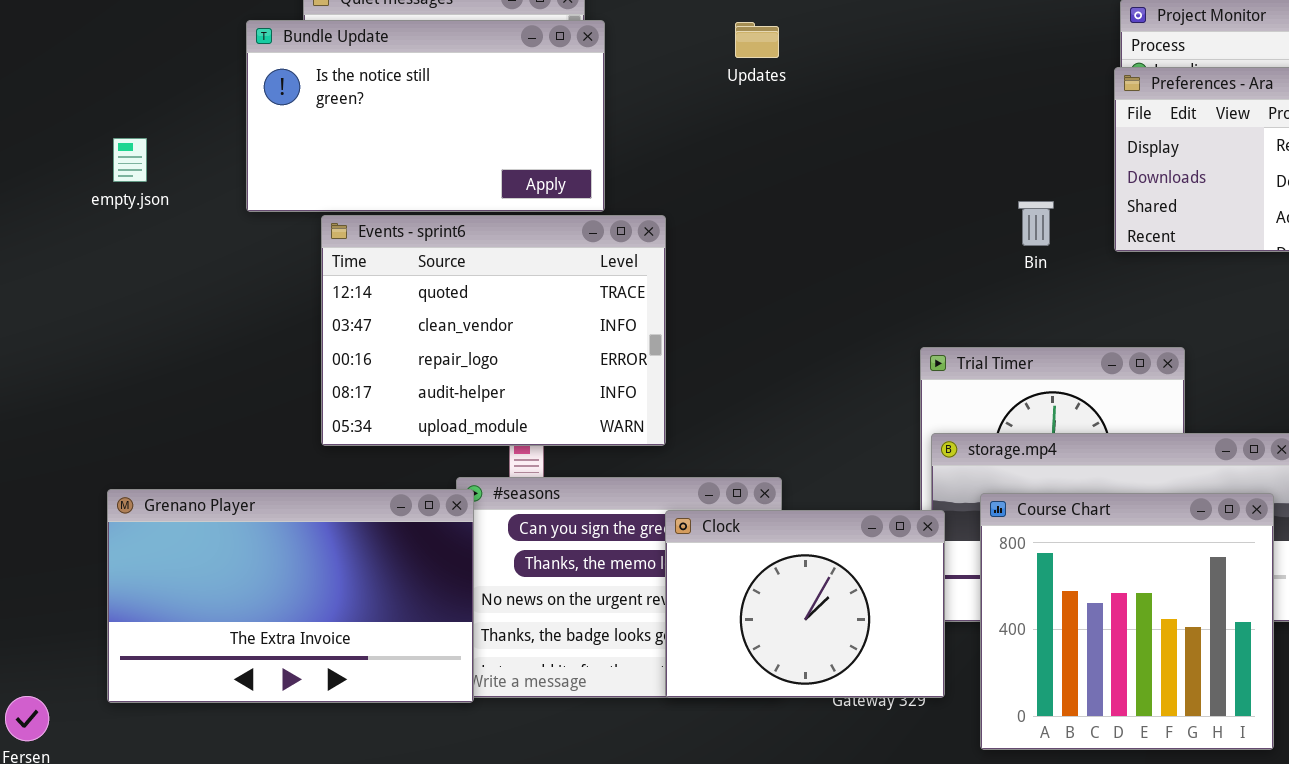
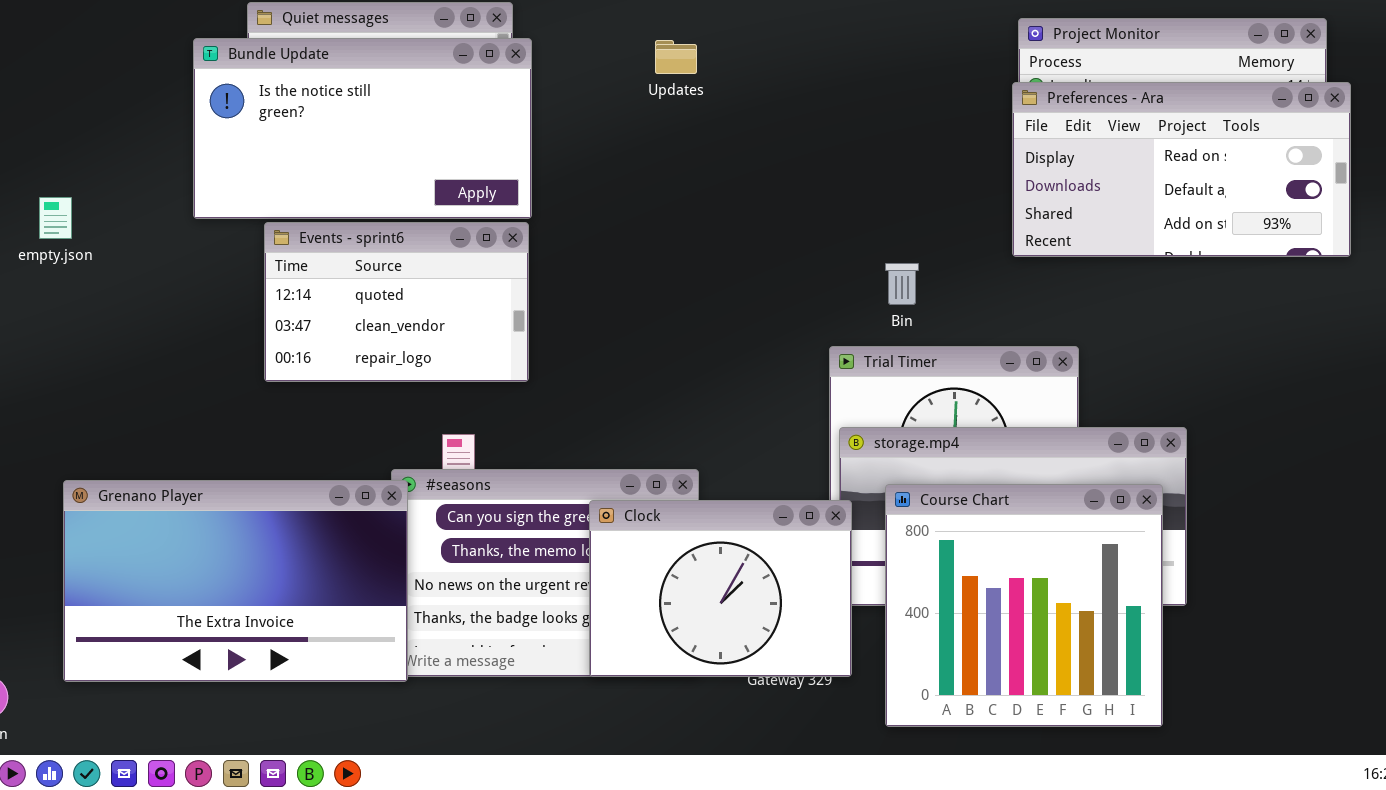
empty.json: [113,138,147,182] -> [39,197,72,239], moved
Bin: [1018,201,1054,246] -> [885,263,919,305], moved
Events - sprint6: [321,215,666,446] -> [264,222,529,382], resized

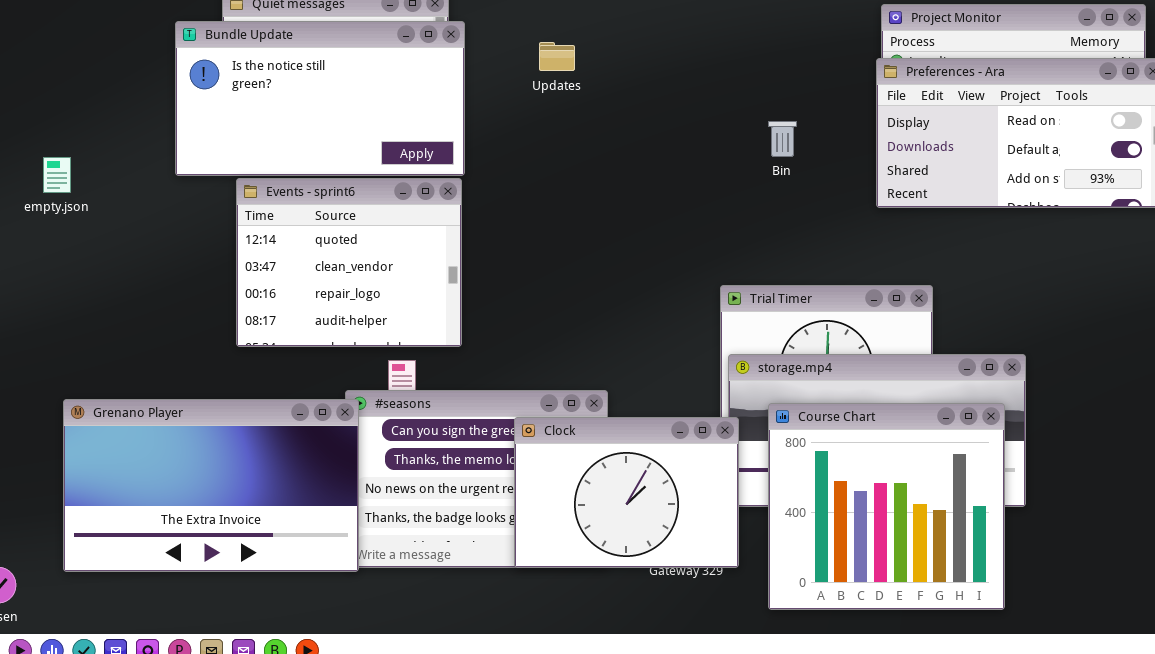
Updates: [655,40,697,74] -> [539,42,575,71], moved
Events - sprint6: [264,222,529,382] -> [236,178,462,347], resized
Bin: [885,263,919,305] -> [768,121,797,157], moved

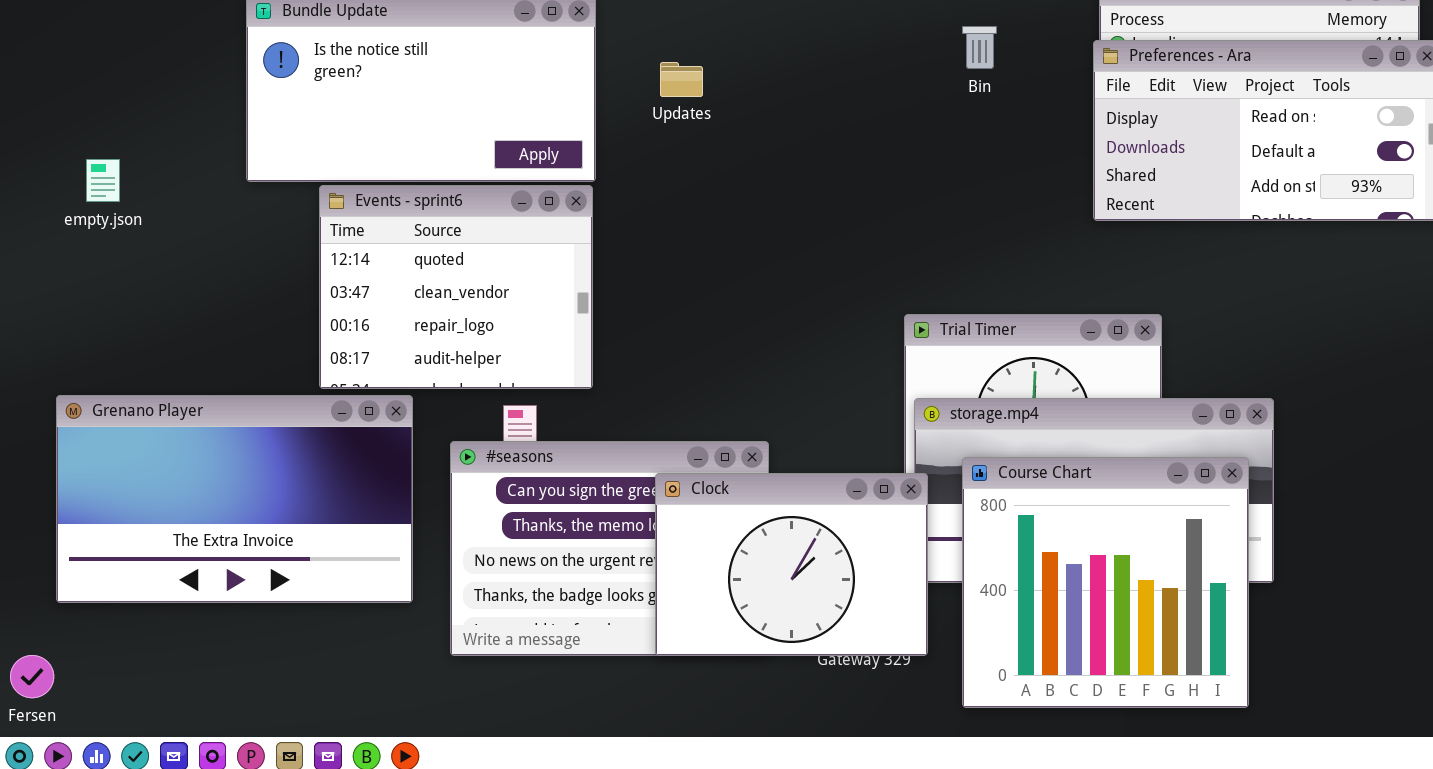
Updates: [539,42,575,71] -> [660,62,703,97], moved
Bin: [768,121,797,157] -> [962,26,997,69], moved
Grenano Player: [63,399,359,572] -> [56,395,413,603], moved

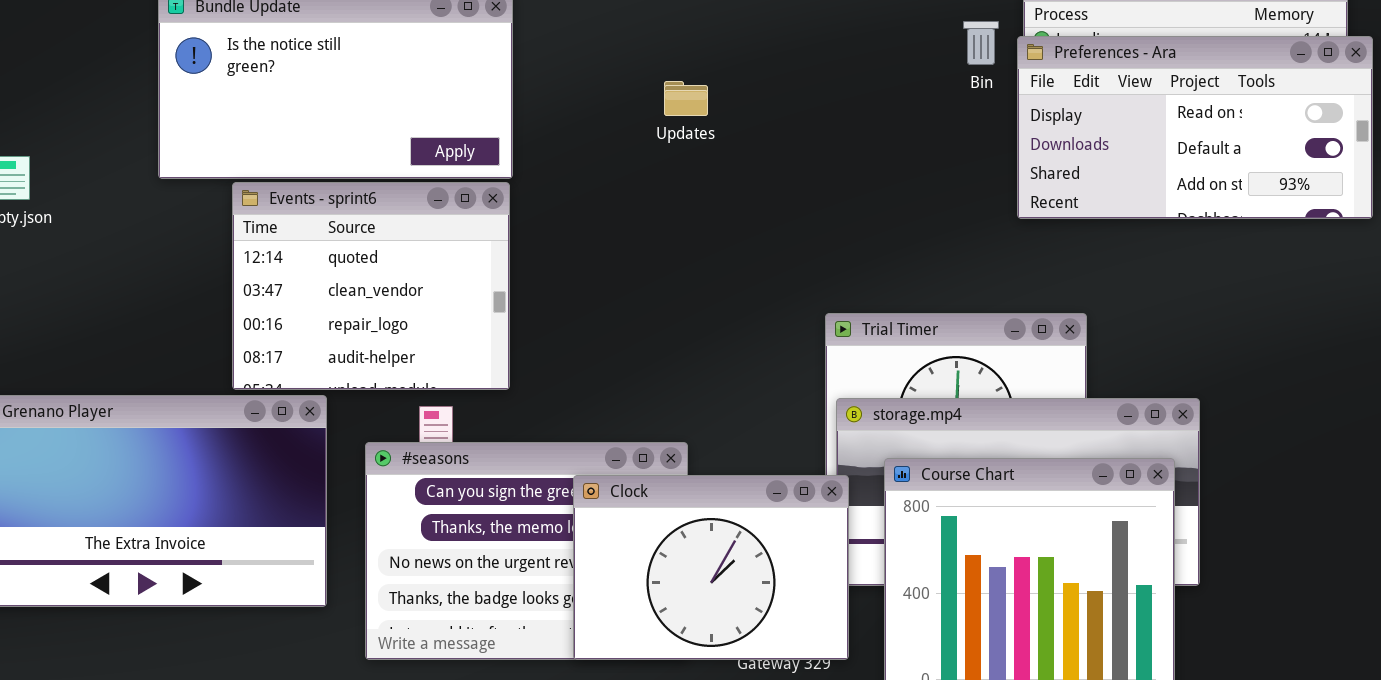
Bin: [962,26,997,69] -> [963,21,999,65], moved
Updates: [660,62,703,97] -> [664,81,708,116], moved

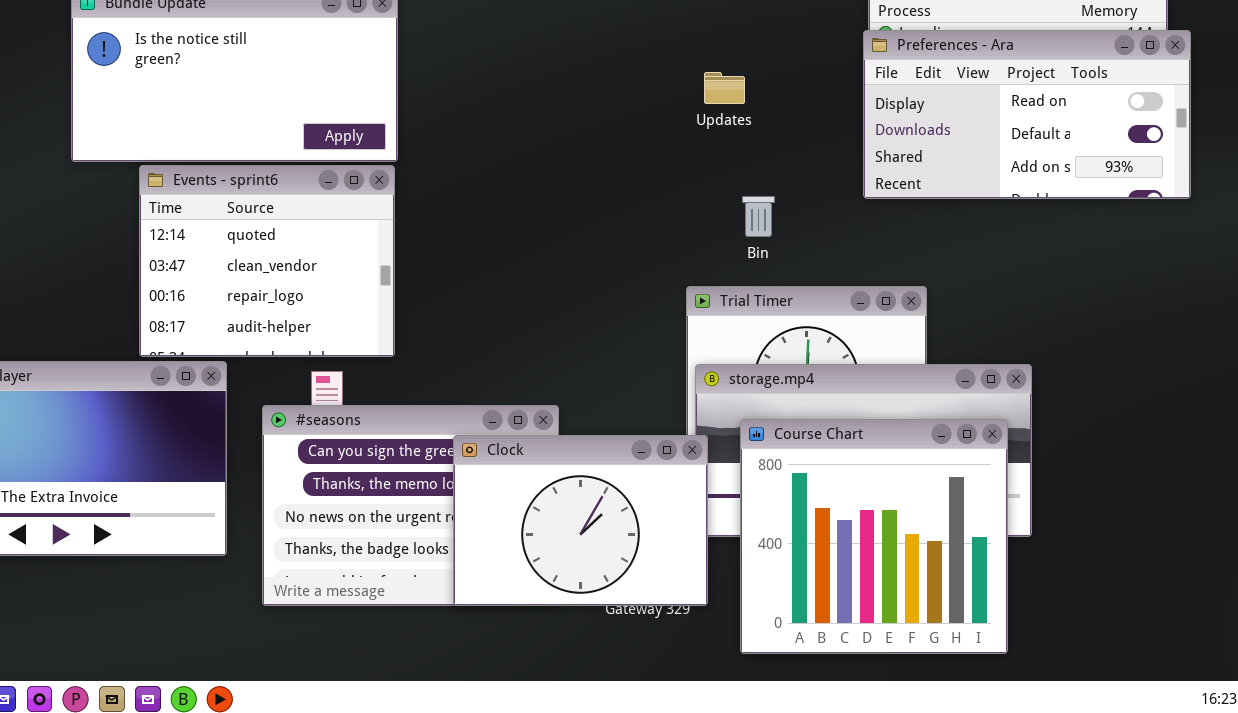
Bin: [963,21,999,65] -> [742,196,775,237], moved
Updates: [664,81,708,116] -> [704,72,745,104], moved

